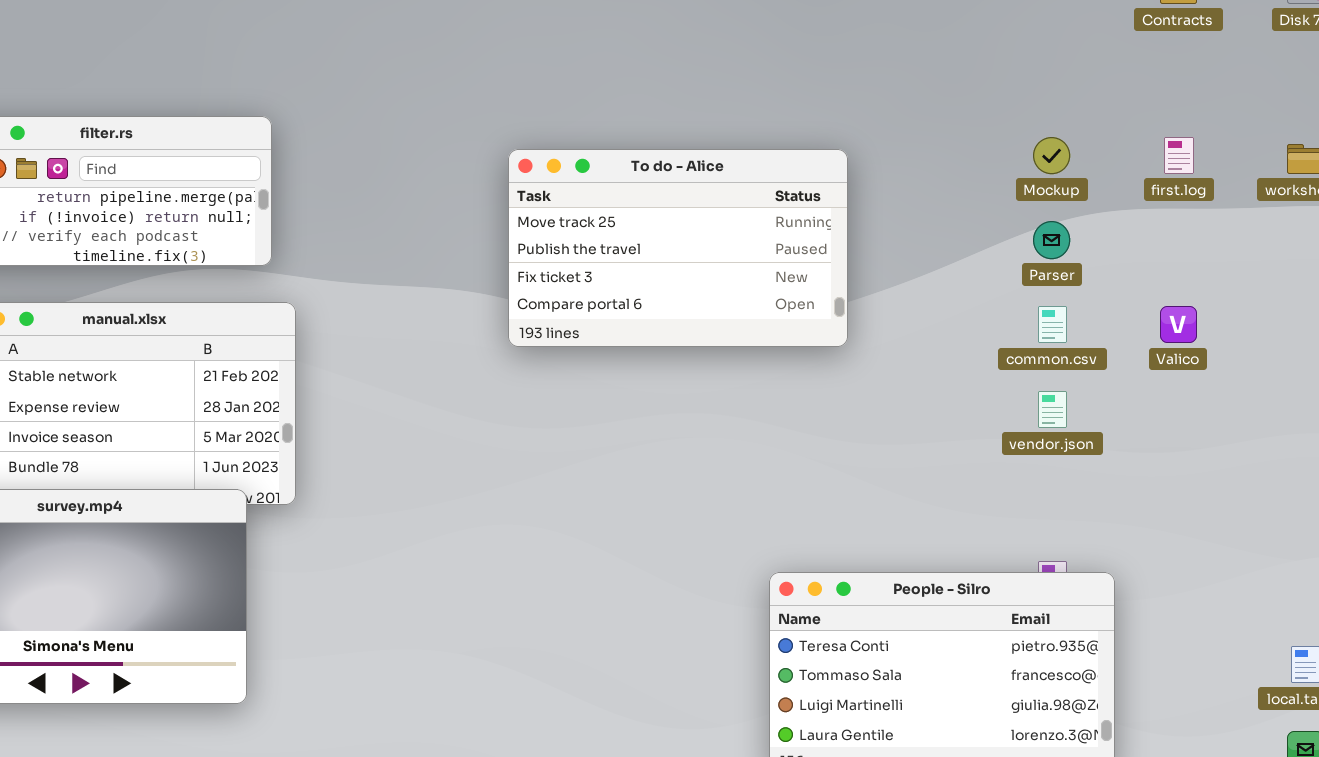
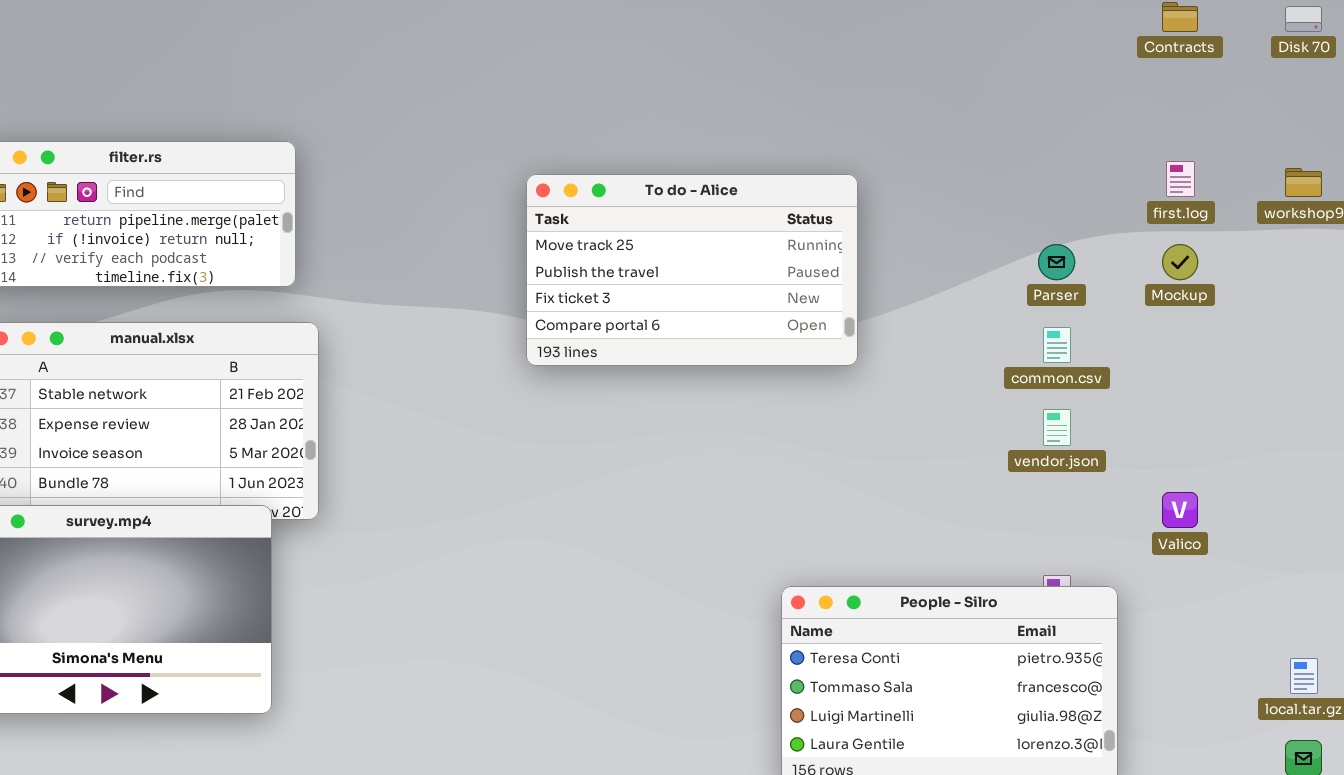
Mockup: [1033,137,1070,174] -> [1162,244,1198,280], moved
Valico: [1160,306,1197,343] -> [1162,492,1198,528], moved

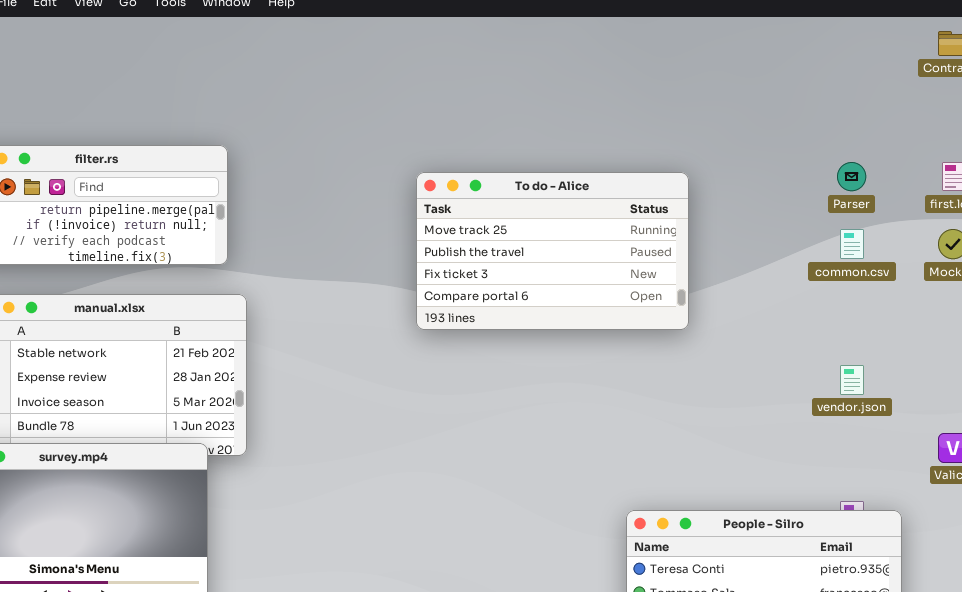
Parser: [1038,244,1075,280] -> [837,162,866,191], moved
common.csv: [1043,327,1071,363] -> [840,229,864,259], moved

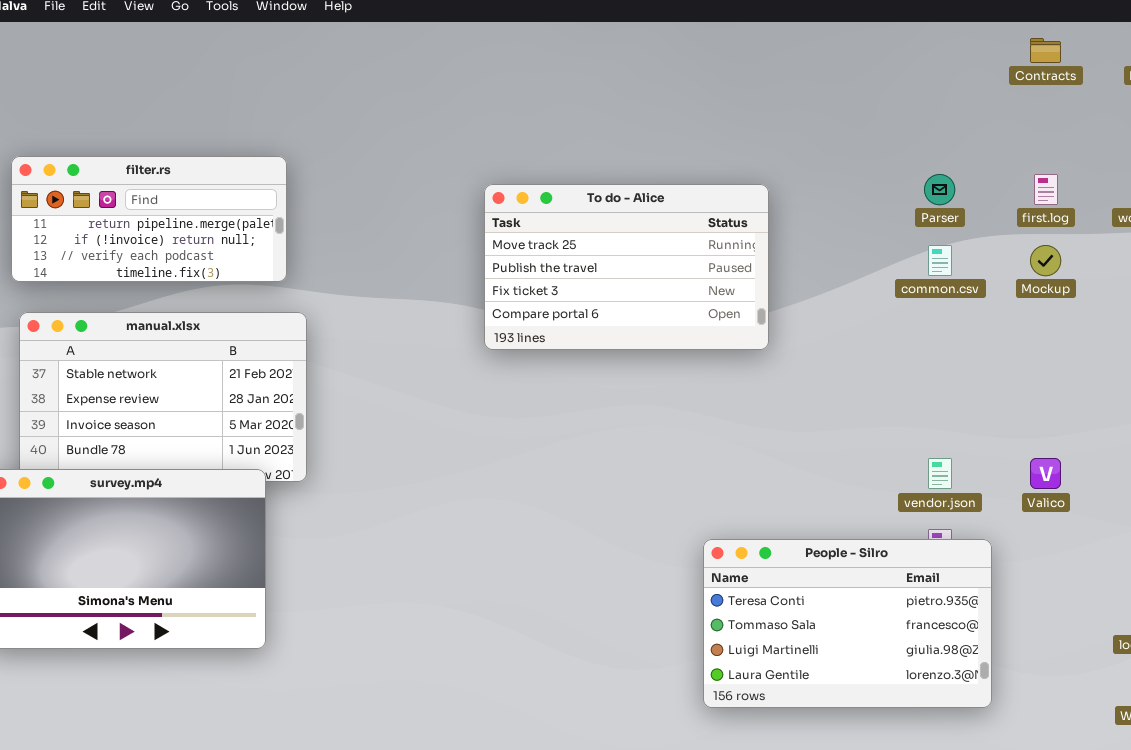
vendor.json: [840,365,864,395] -> [928,458,952,489], moved

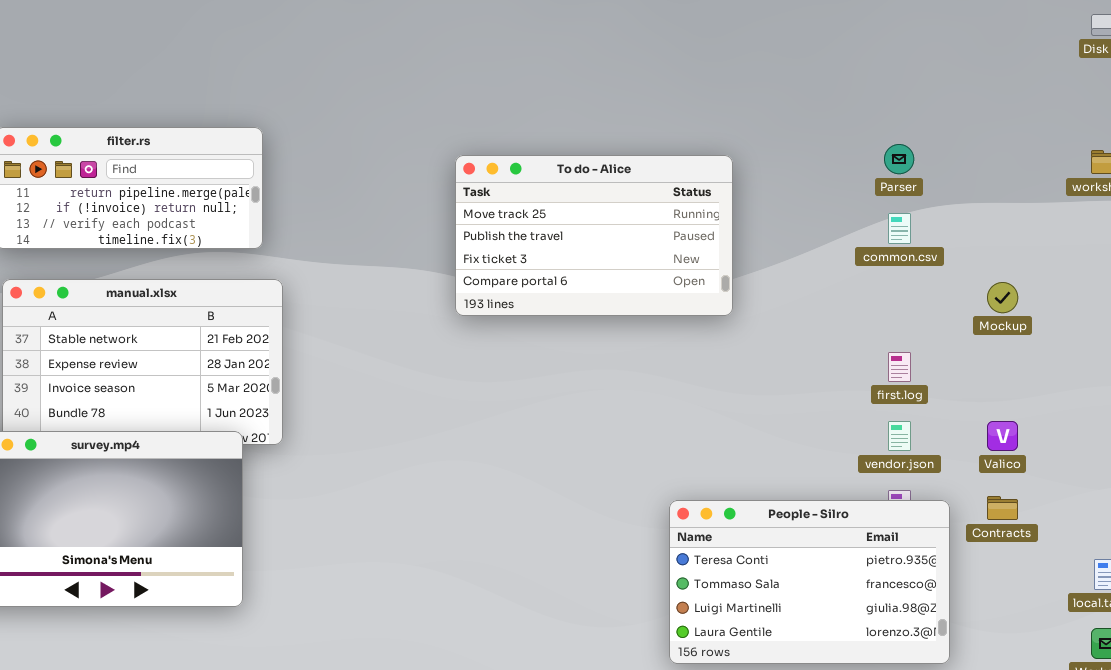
Contracts: [1030,38,1061,63] -> [987,496,1018,520], moved
first.log: [1034,174,1058,205] -> [888,352,911,382], moved
Mockup: [1030,245,1061,276] -> [987,282,1018,313], moved

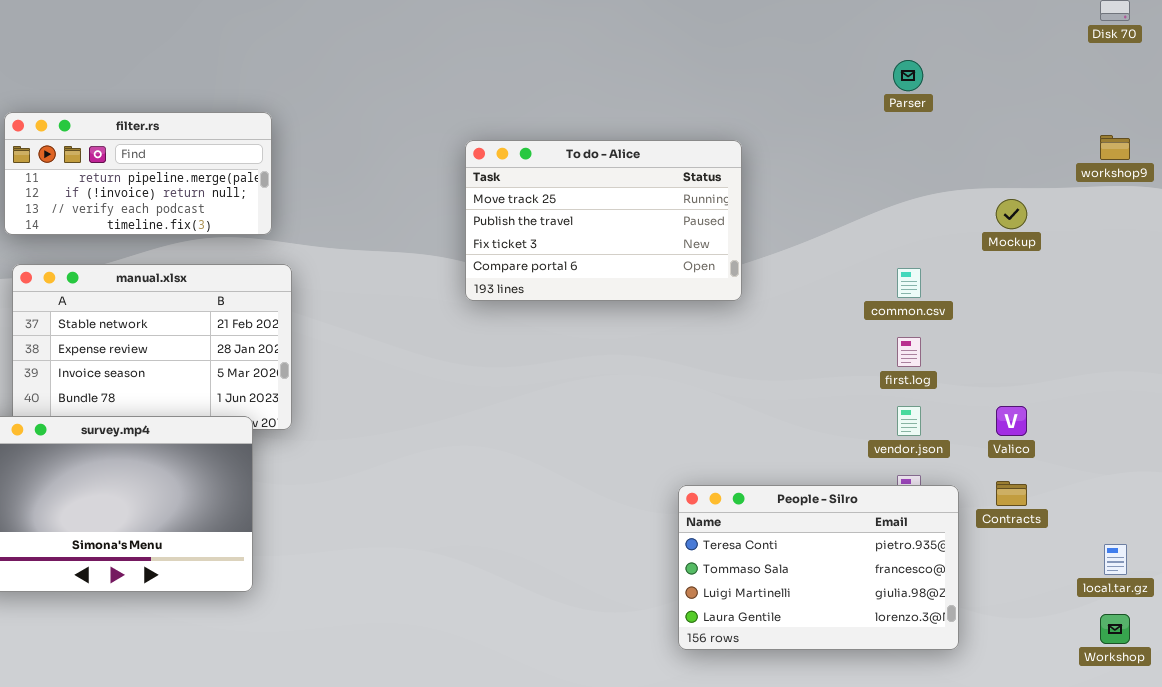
Parser: [884,144,914,174] -> [893,60,923,91], moved
common.csv: [888,213,911,244] -> [897,268,921,298], moved
Mockup: [987,282,1018,313] -> [996,199,1027,229], moved

